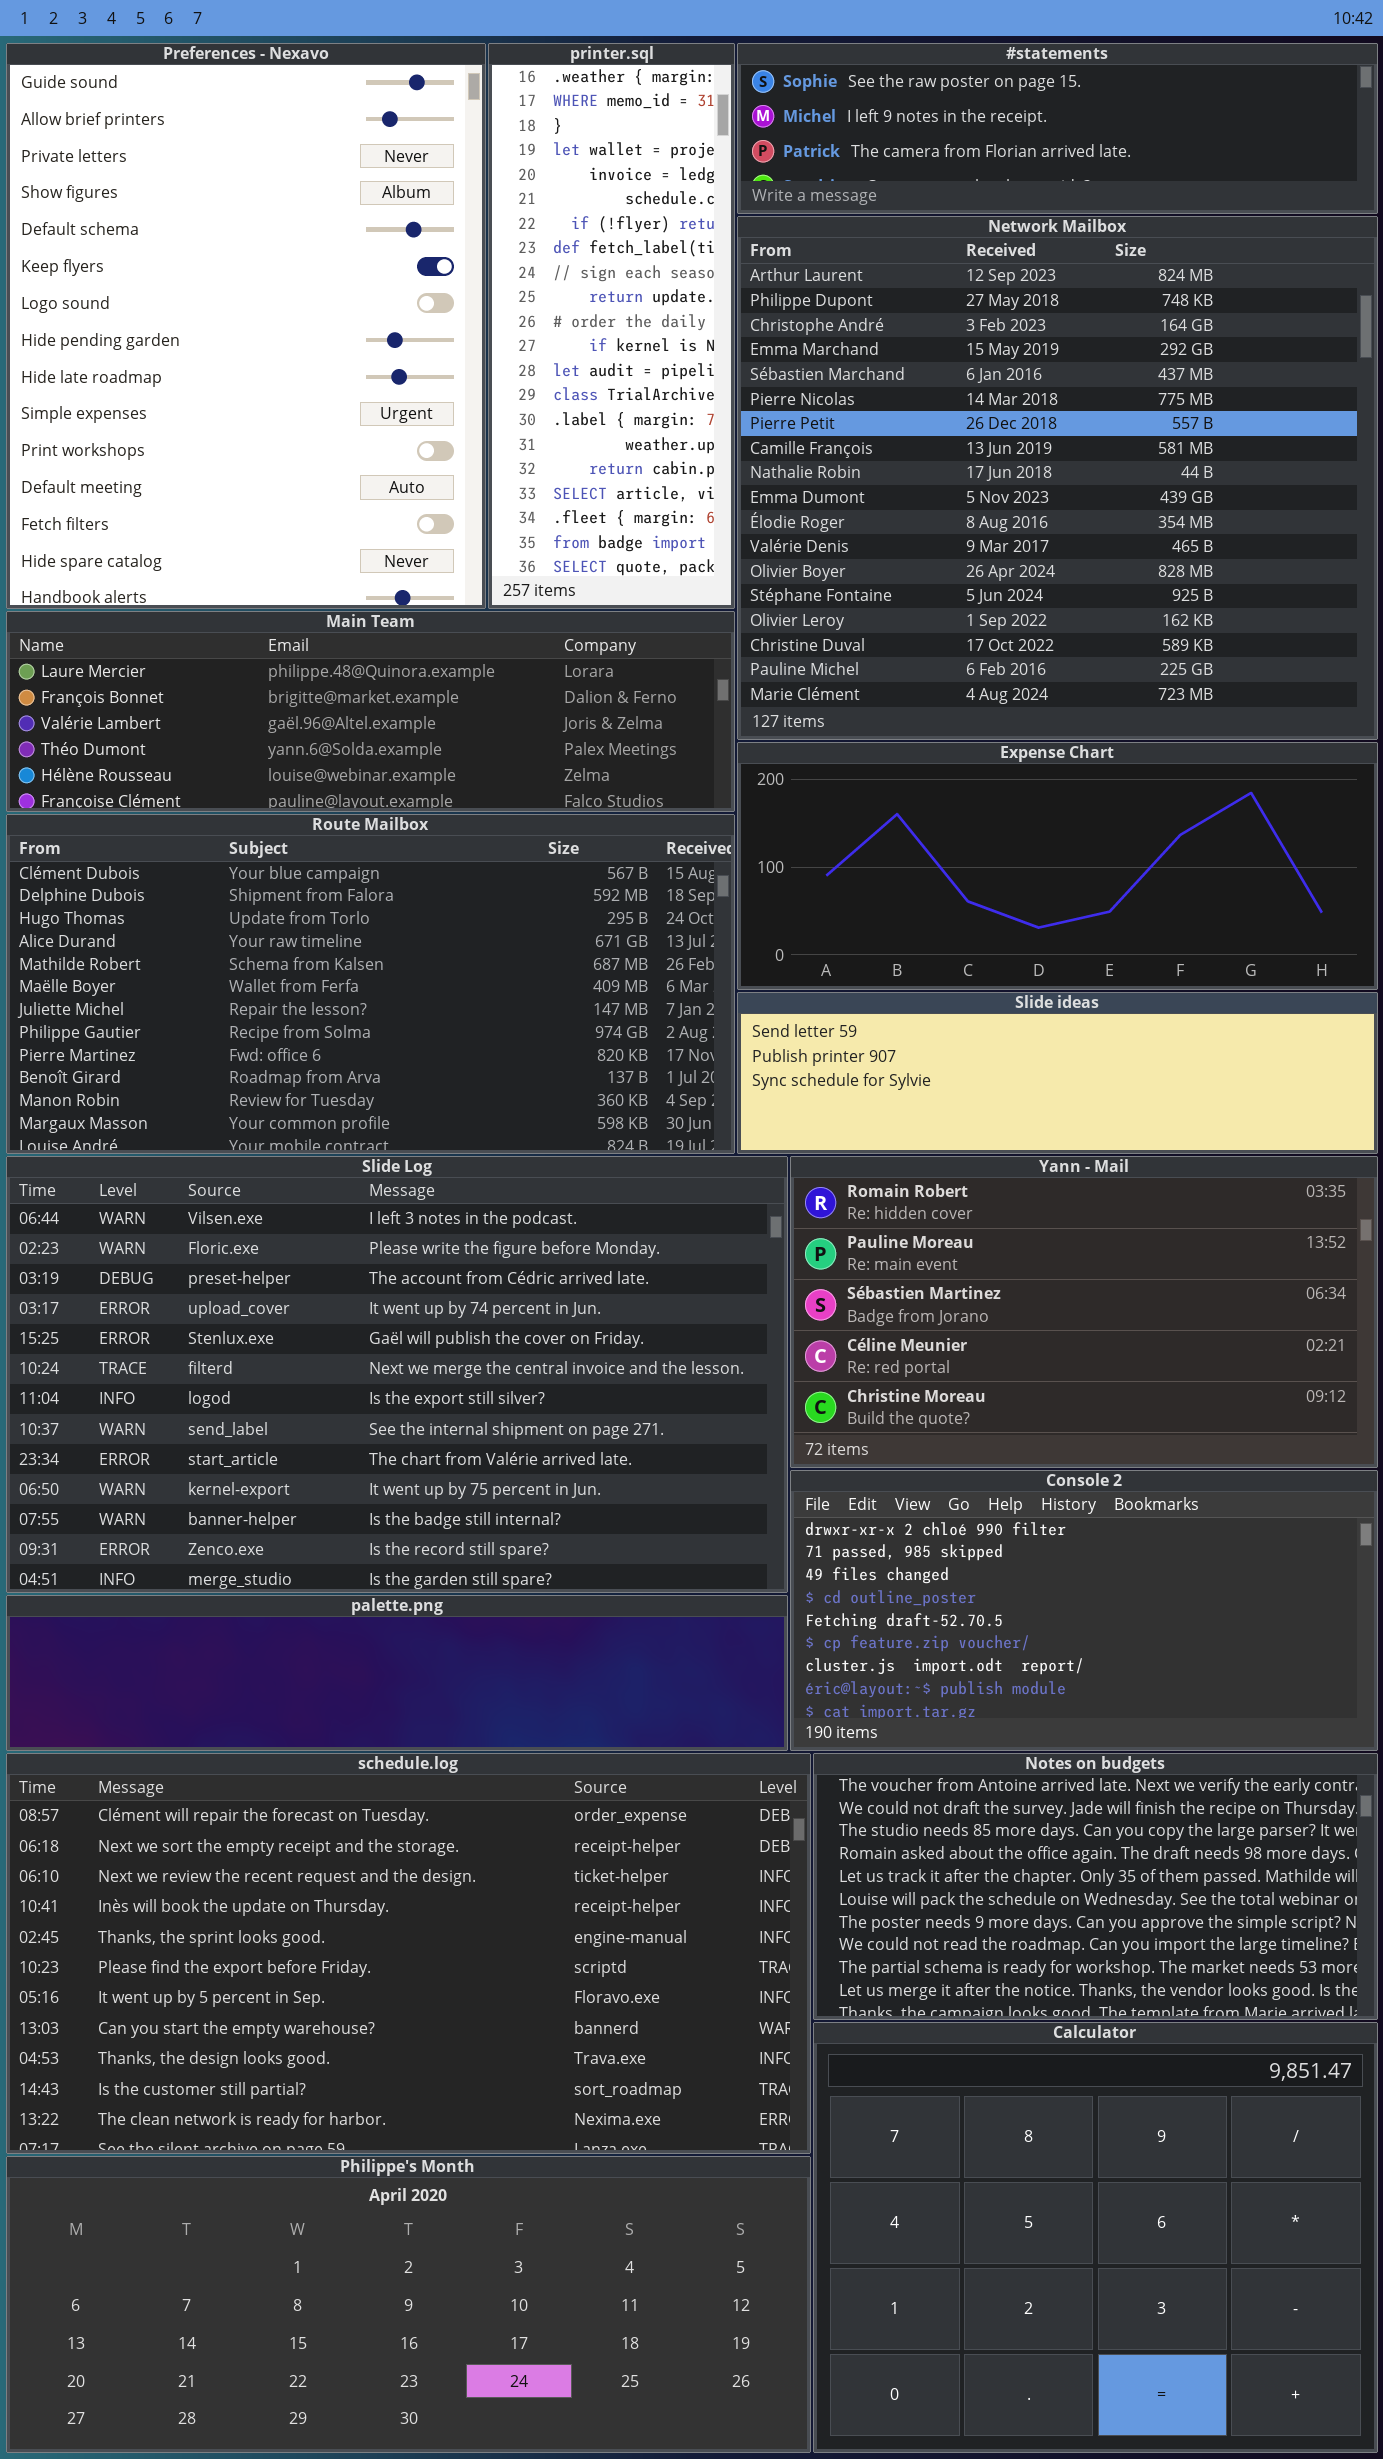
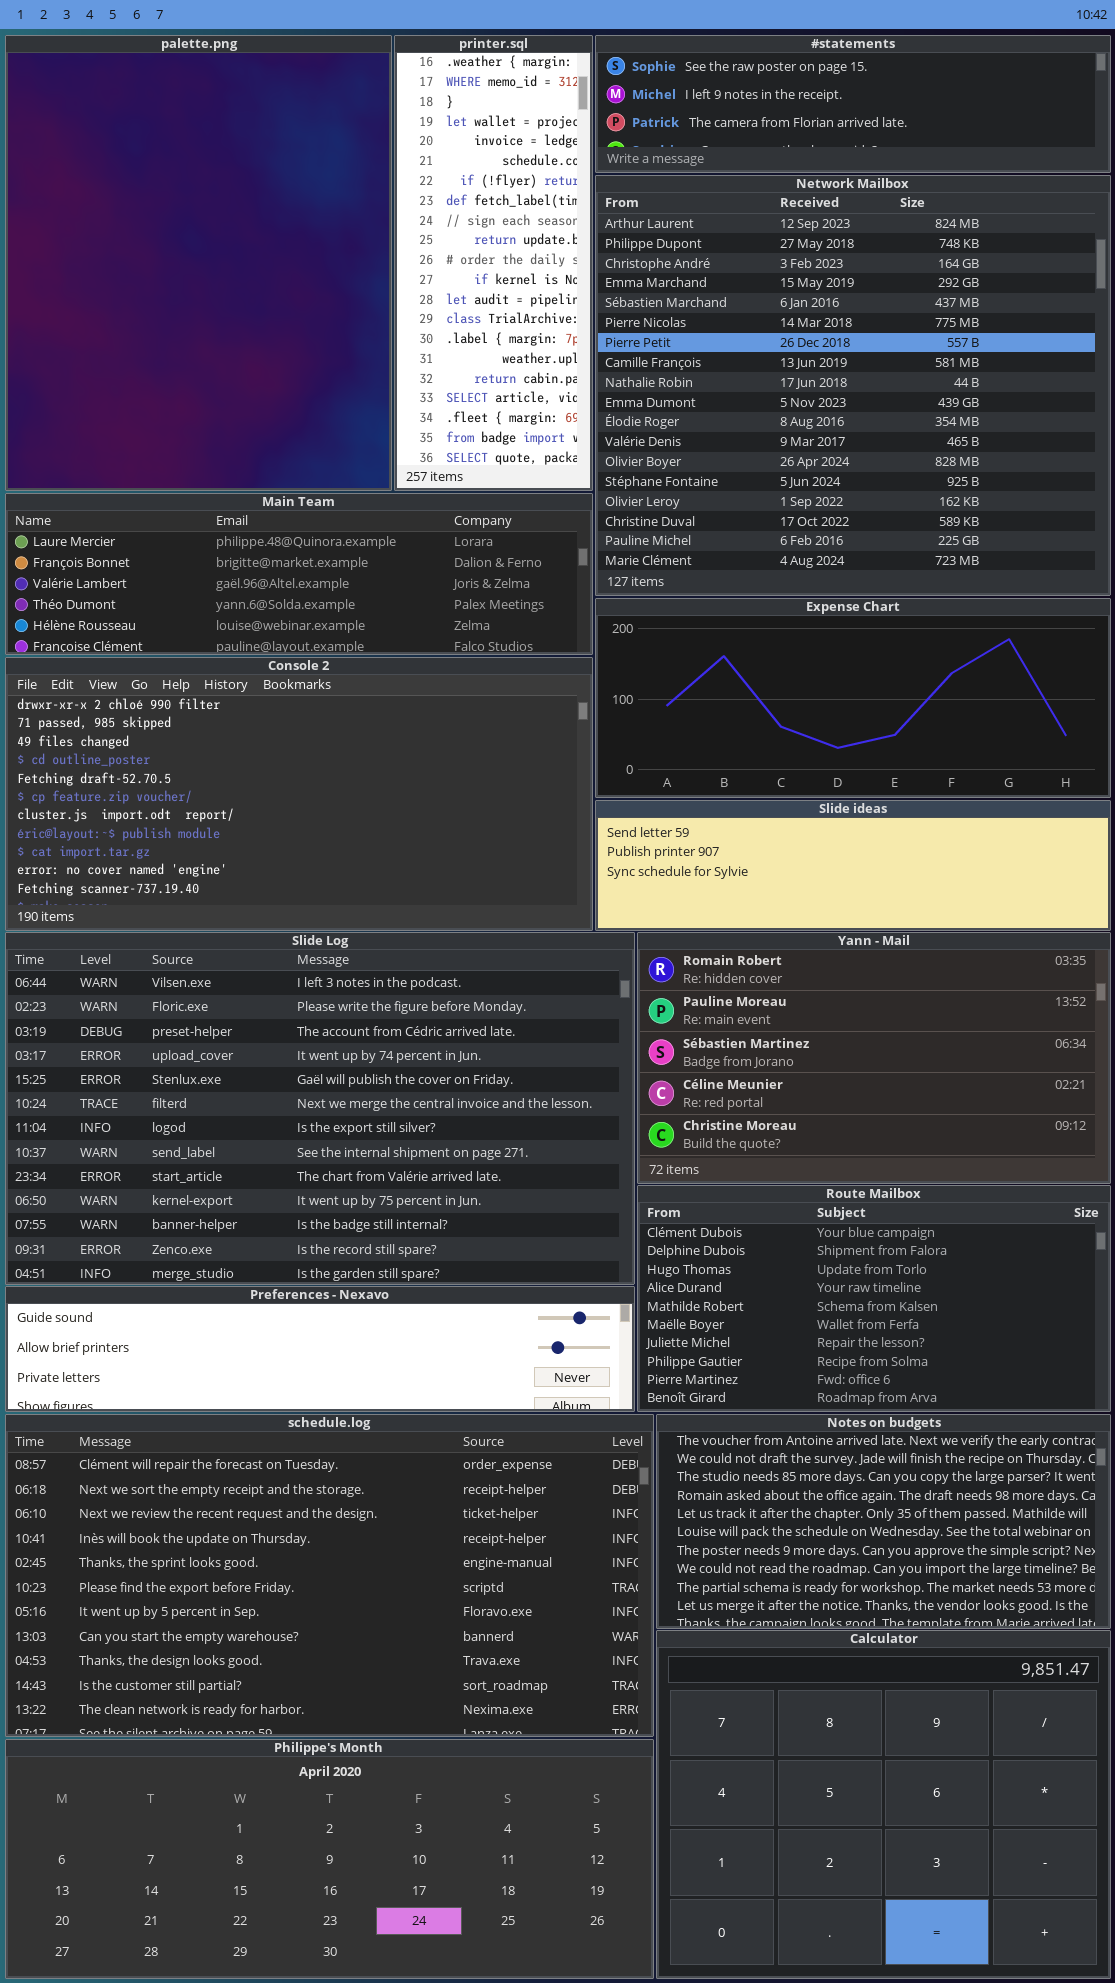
Preferences - Nexavo: [6,43,486,609] -> [5,1286,635,1412], moved, resized
Route Mailbox: [6,814,735,1154] -> [637,1185,1111,1412], moved, resized
Console 2: [790,1470,1378,1751] -> [5,657,593,931], moved, resized
palette.png: [6,1595,788,1751] -> [5,35,392,491], moved, resized

